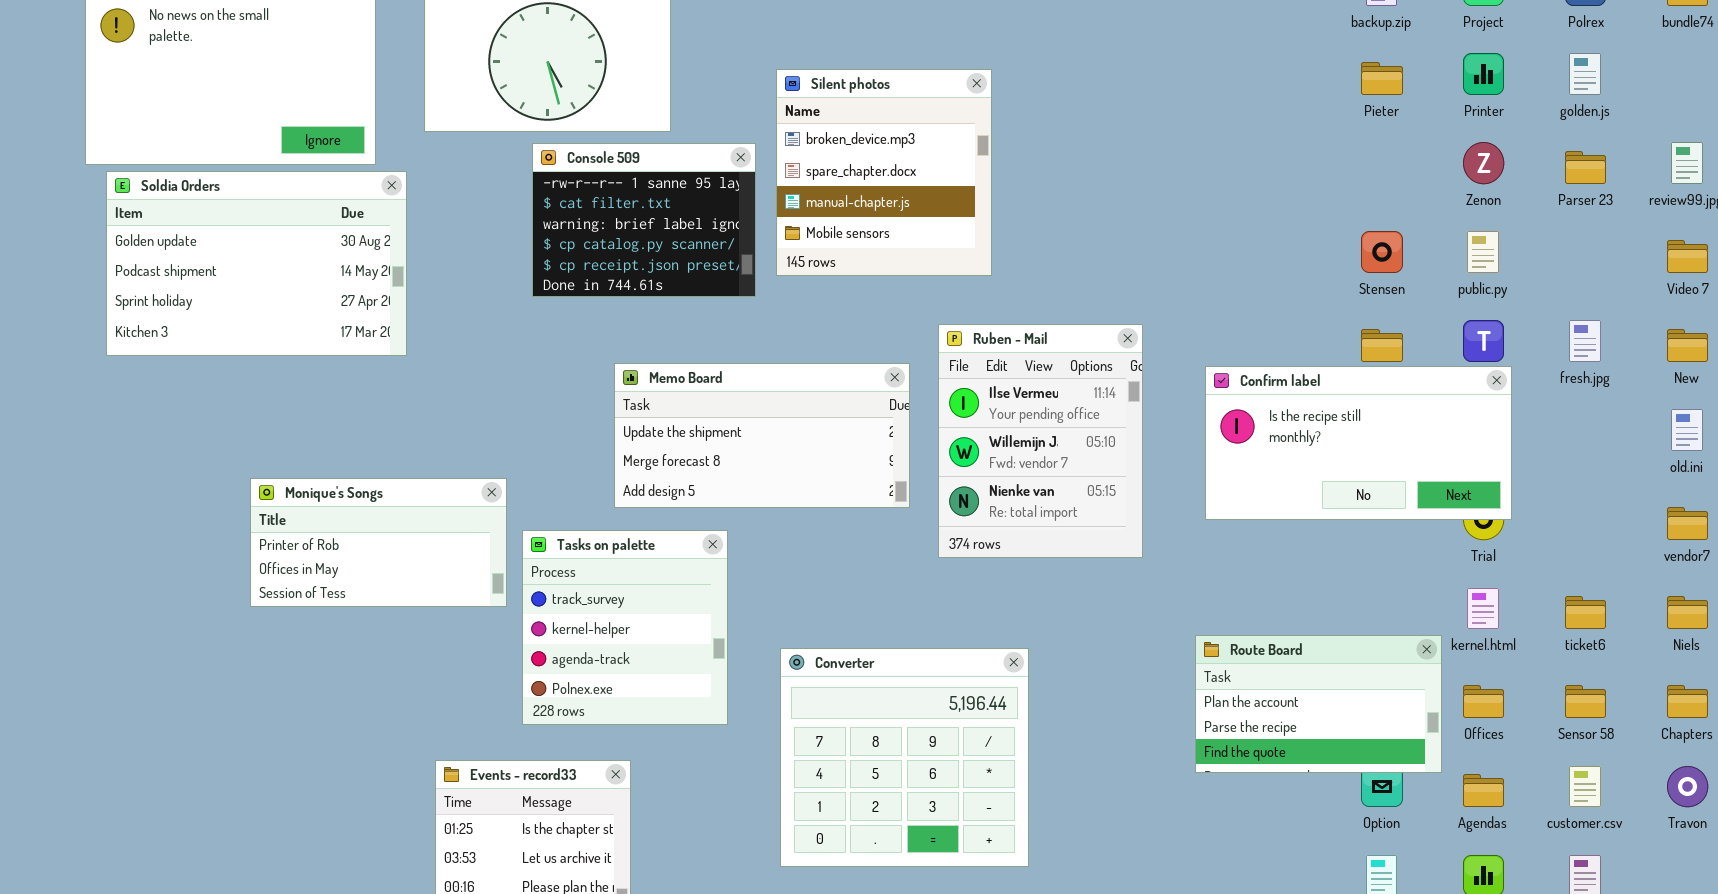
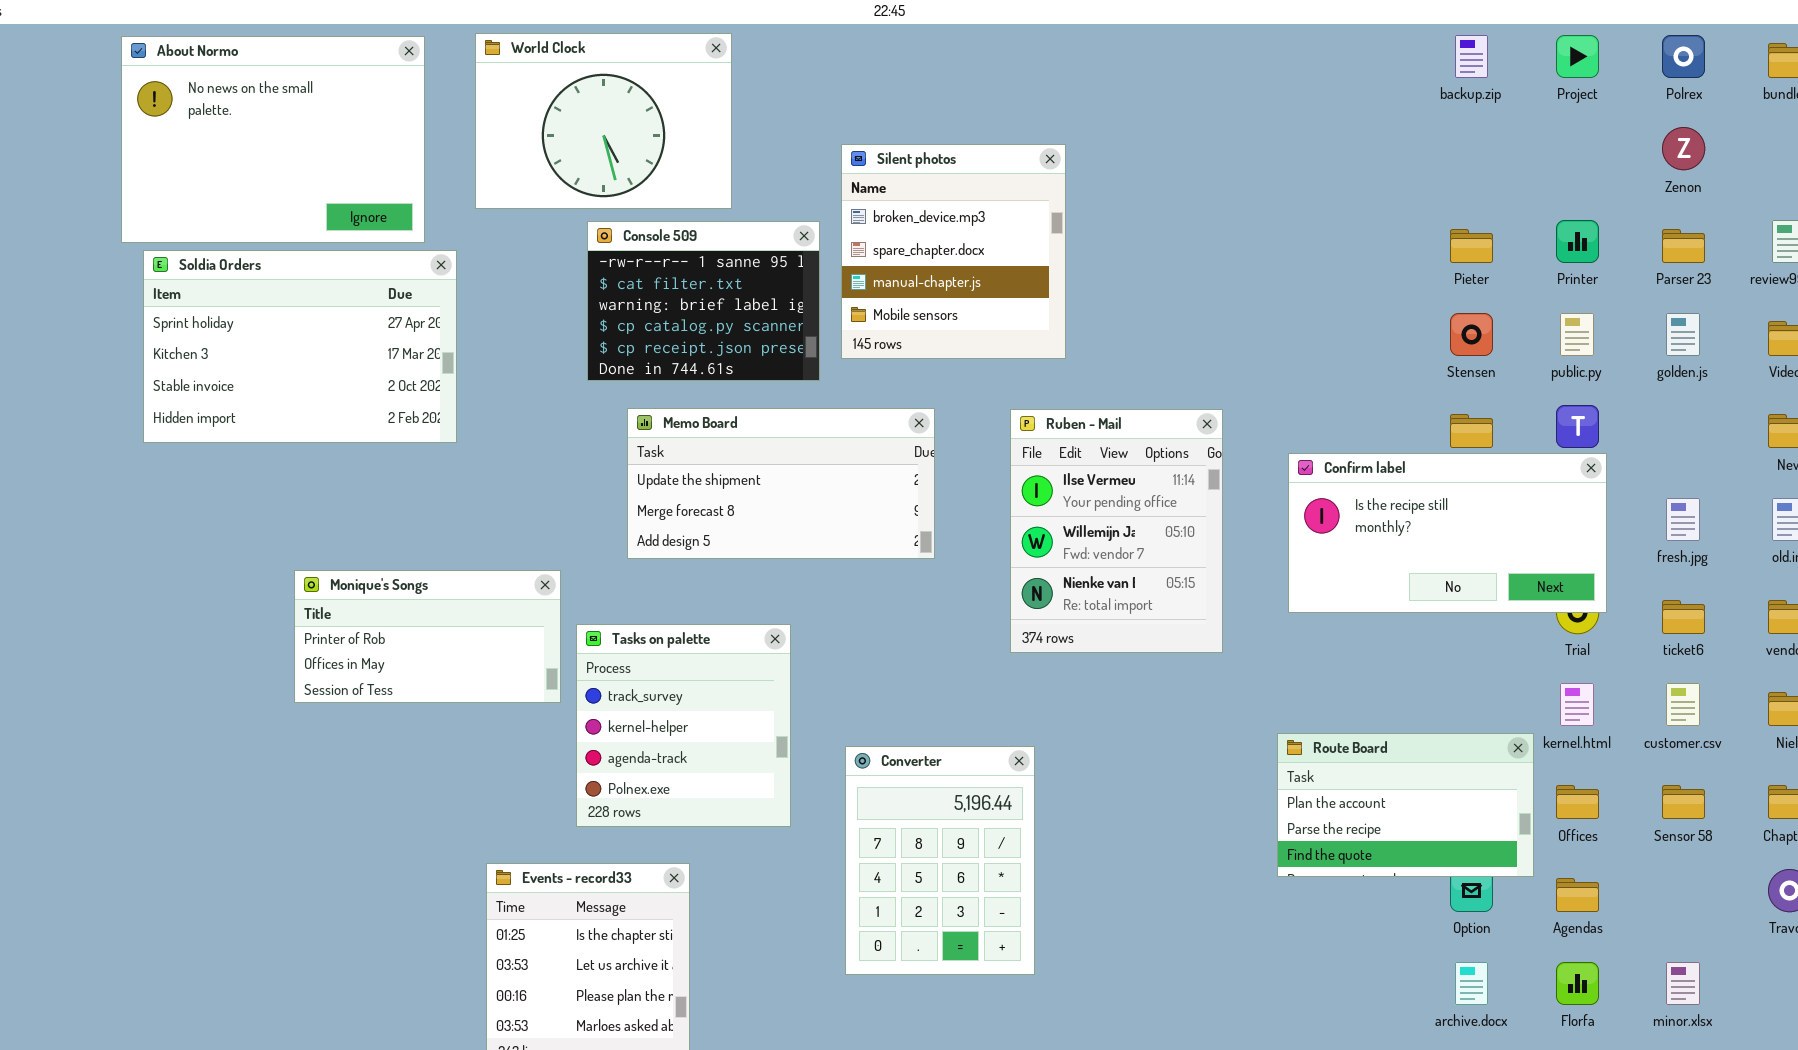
Printer: [1463,53,1504,95] -> [1556,220,1599,263], moved
golden.js: [1569,53,1601,95] -> [1666,313,1700,356], moved
Pieter: [1361,62,1403,95] -> [1450,229,1493,263], moved
Zenon: [1463,142,1504,184] -> [1662,127,1705,170], moved
Soldia Orders: [106,171,407,356] -> [143,250,457,443], scrolled down 2 rows
fresh.jpg: [1569,320,1601,362] -> [1666,498,1700,541], moved
Memo Board: [614,363,910,508] -> [627,408,935,559], moved
ticket6: [1565,596,1606,629] -> [1662,600,1705,634], moved
Converter: [780,648,1029,867] -> [845,746,1035,975], resized
customer.csv: [1569,766,1601,807] -> [1666,683,1700,726], moved

